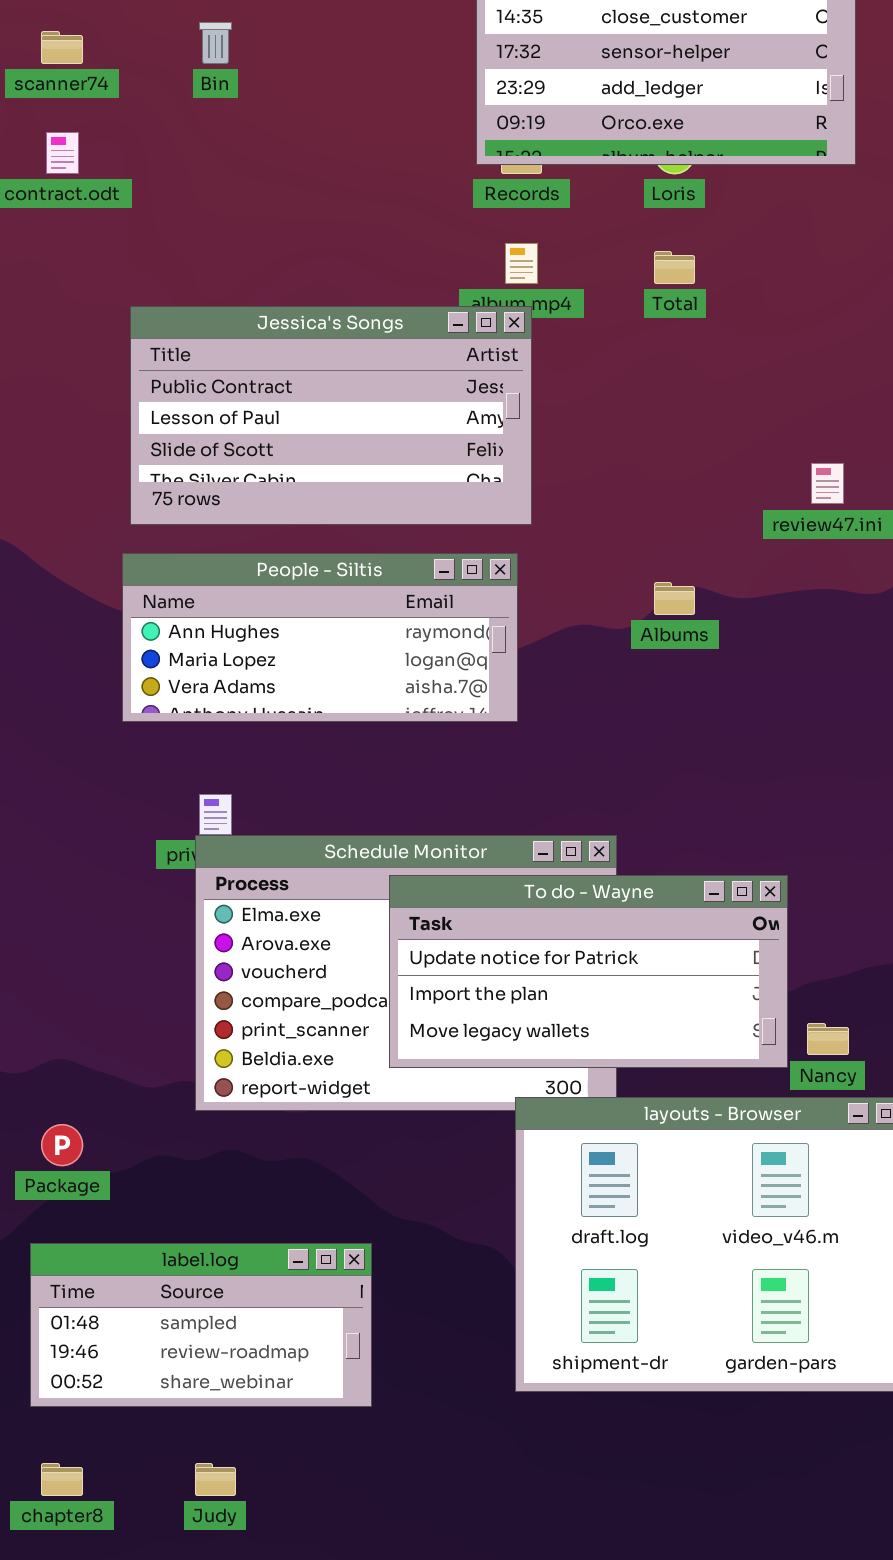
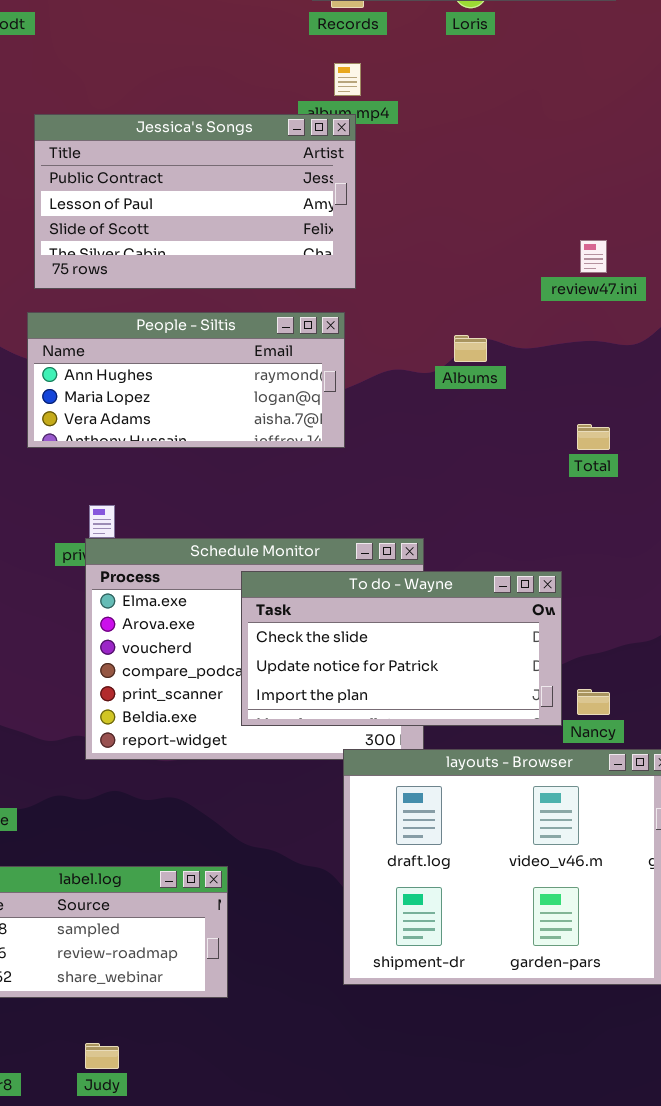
Total: [654,251,695,284] -> [577,424,610,450], moved
To do - Wayne: [389,875,788,1068] -> [241,571,562,726], scrolled up 1 row

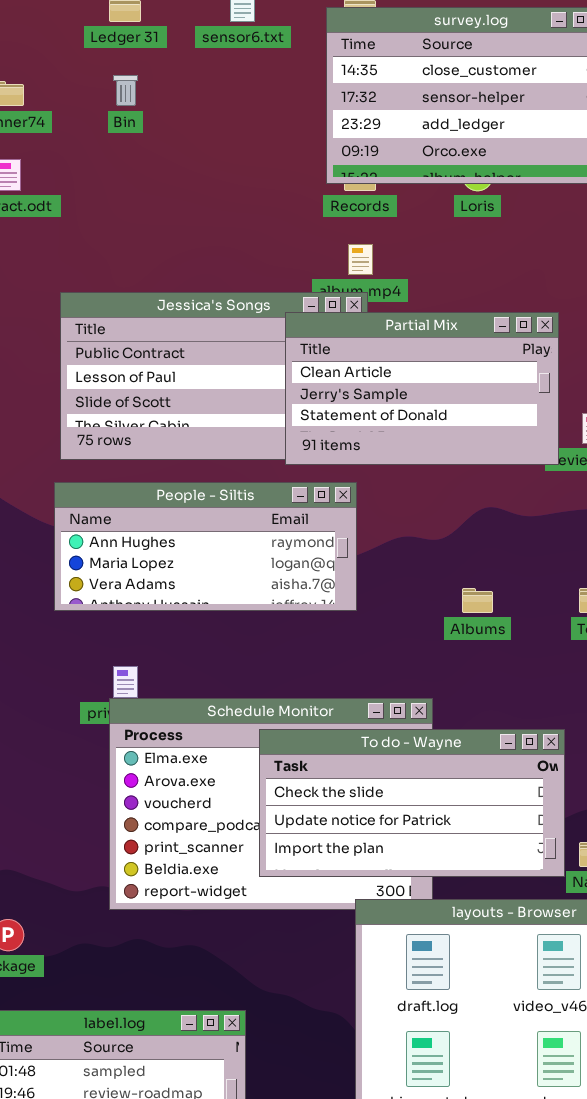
Partial Mix: none -> [285,312,559,465], opened
Albums: [454,335,487,362] -> [462,588,493,613], moved

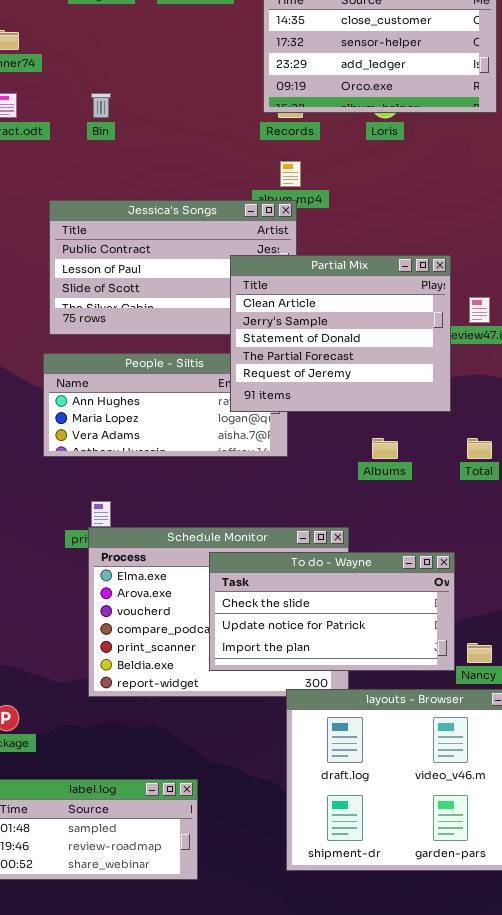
Bin: [113,75,138,106] -> [91,93,111,118], moved
Partial Mix: [285,312,559,465] -> [230,255,451,412], moved, resized

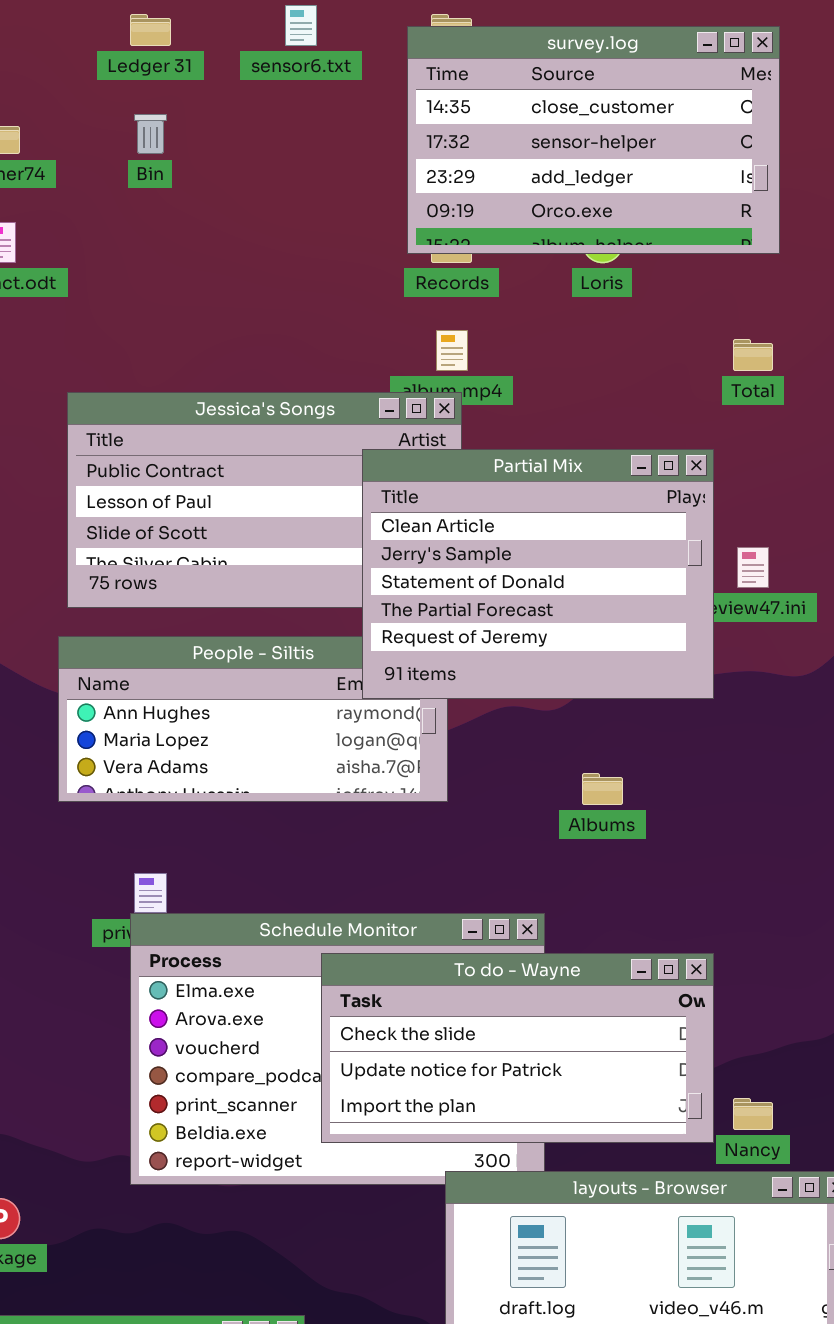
Bin: [91,93,111,118] -> [134,114,167,154], moved
Partial Mix: [230,255,451,412] -> [362,449,714,699], moved
Total: [467,438,492,459] -> [733,339,773,371], moved

